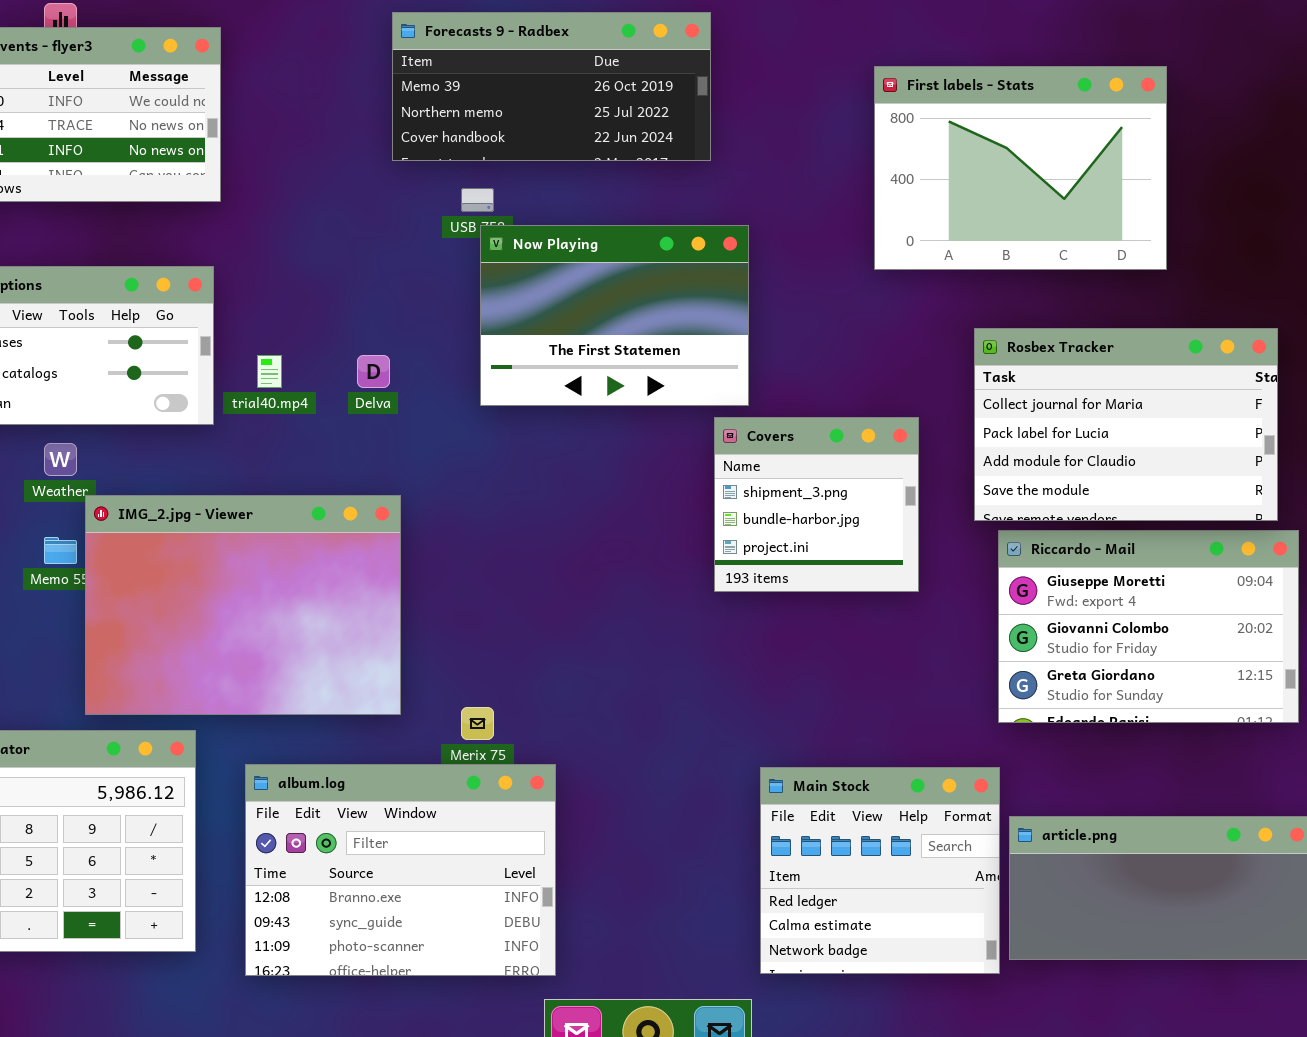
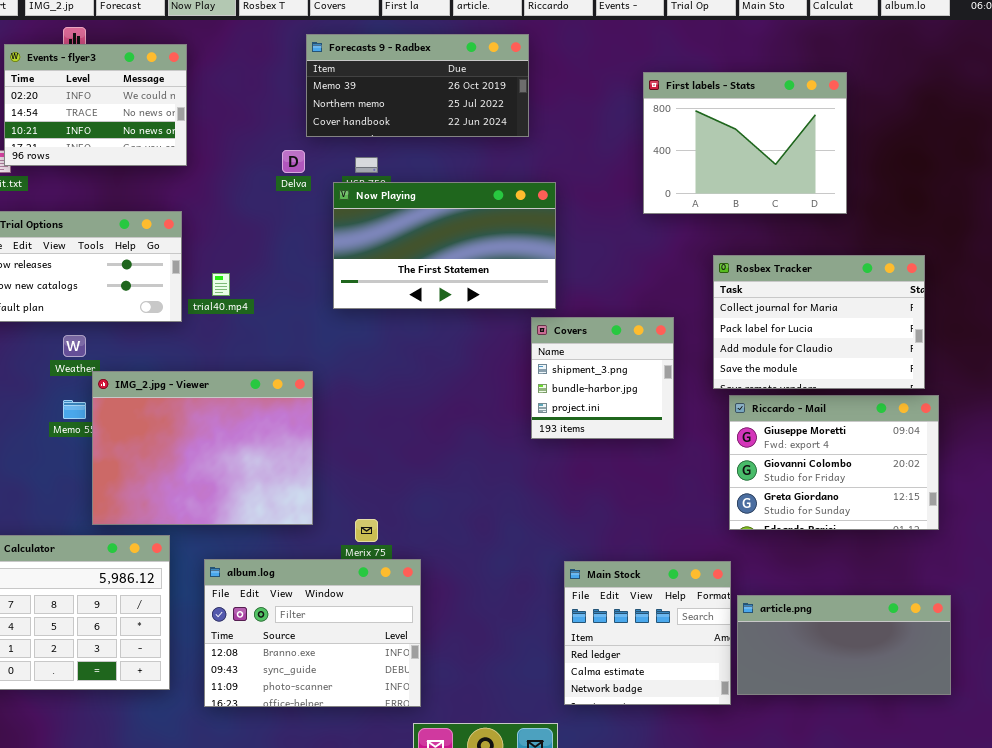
Now Playing: [480,225,749,406] -> [333,182,556,309], resized
Delva: [357,355,390,388] -> [282,150,305,173], moved

